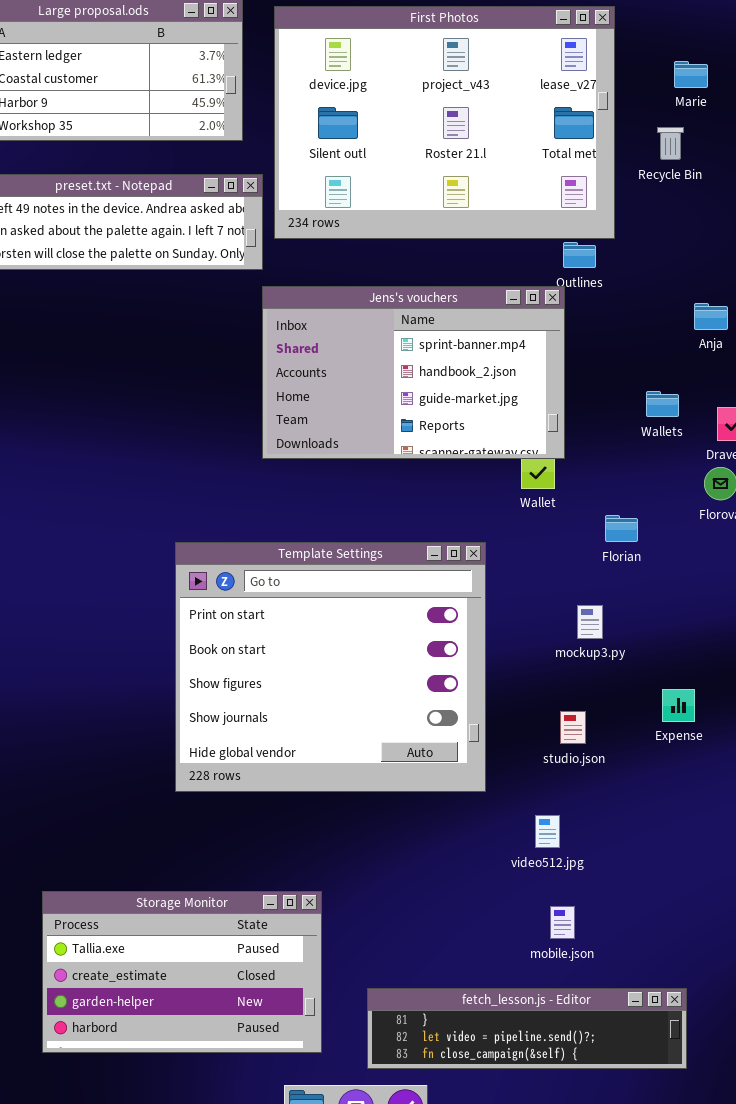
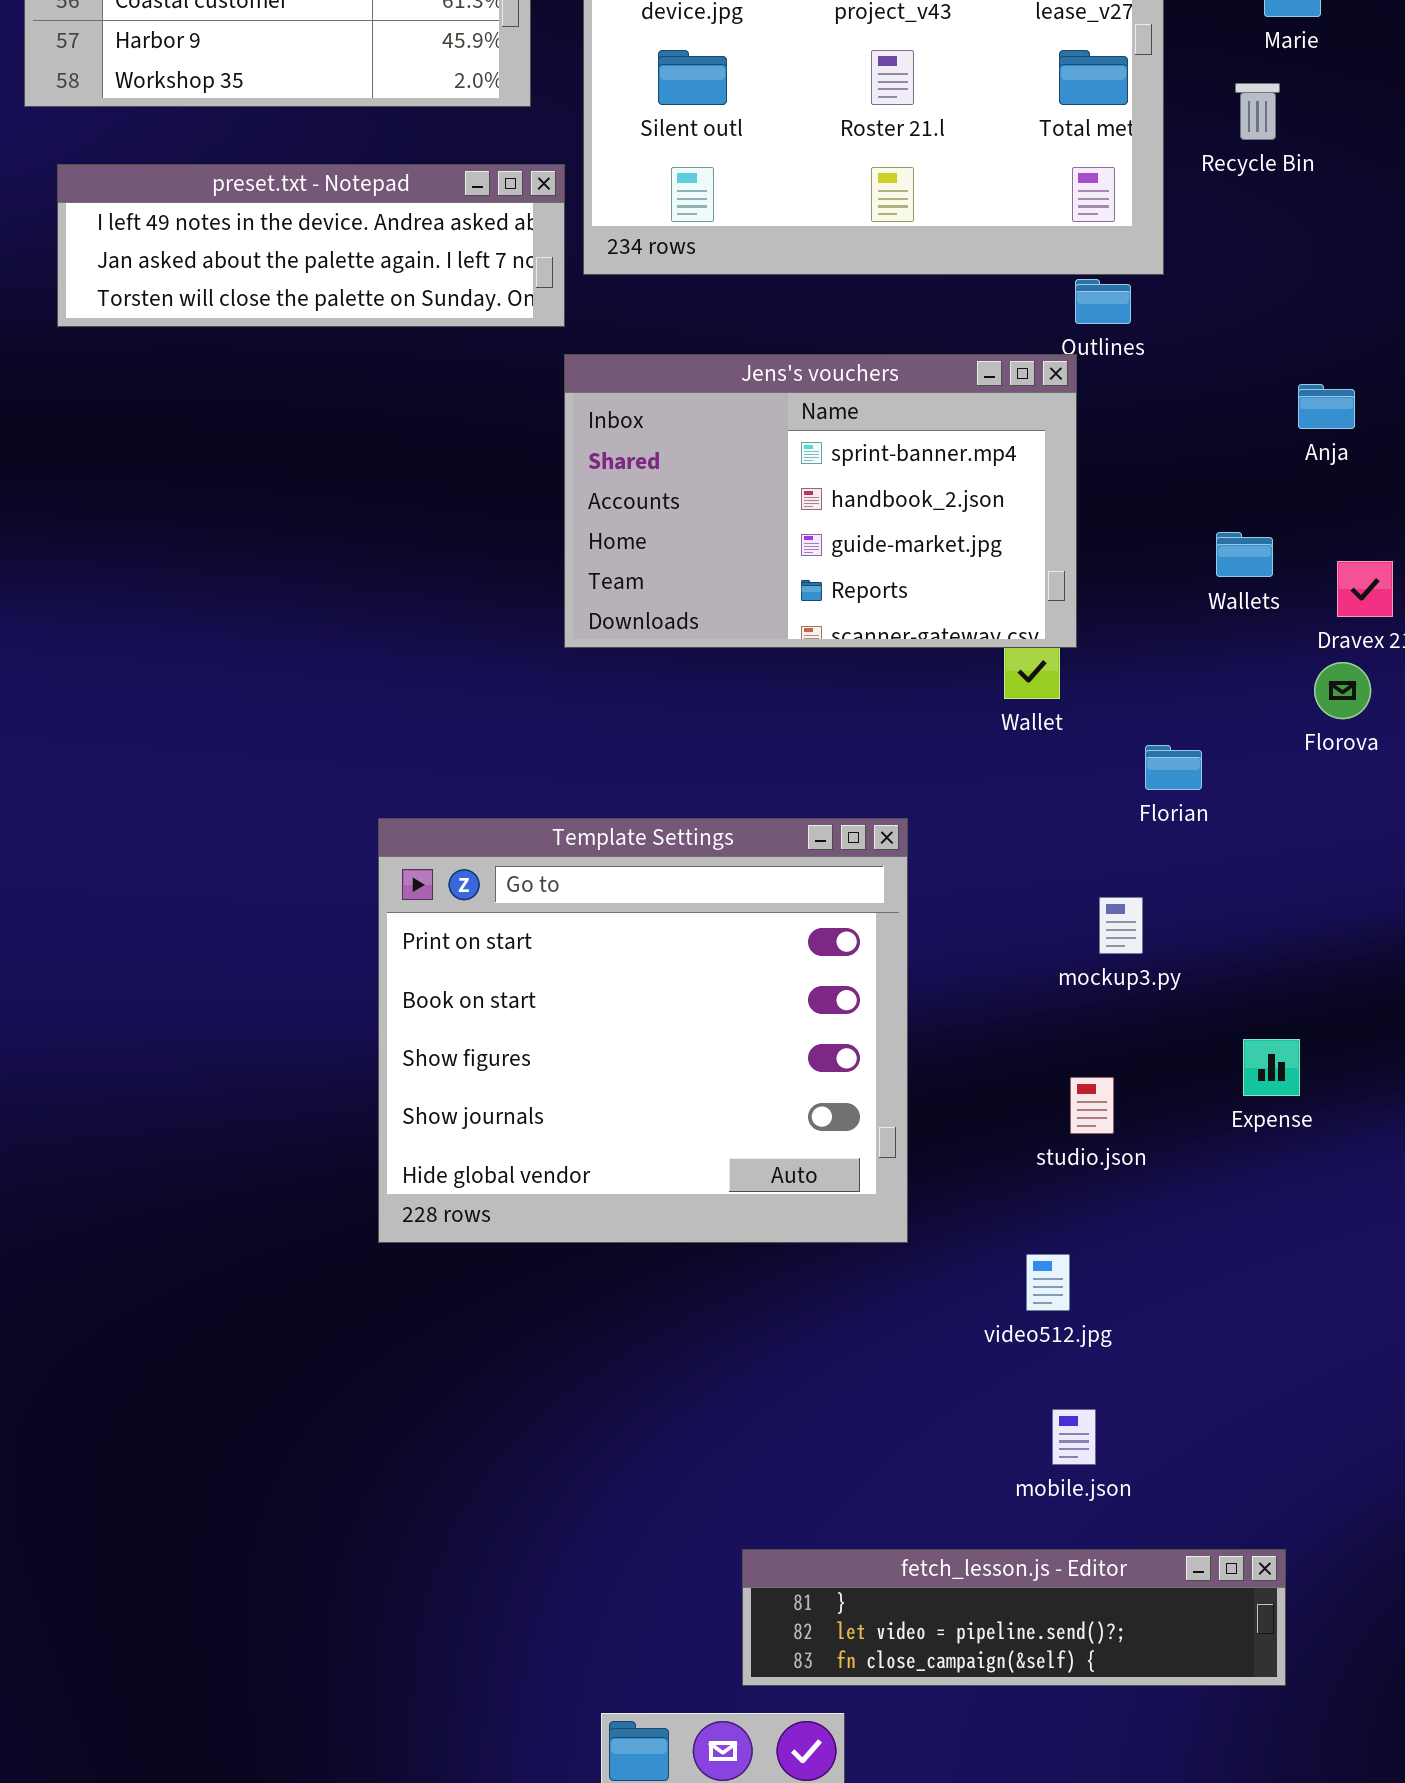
Template Settings: [175,542,486,792] -> [378,818,908,1243], moved
Storage Monitor: [42,891,322,1053] -> none, closed

